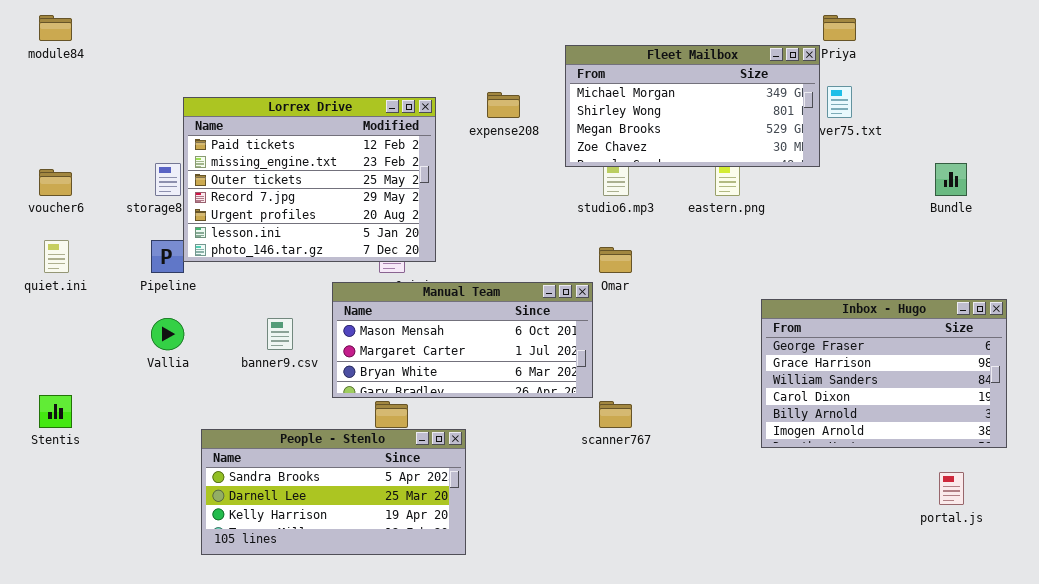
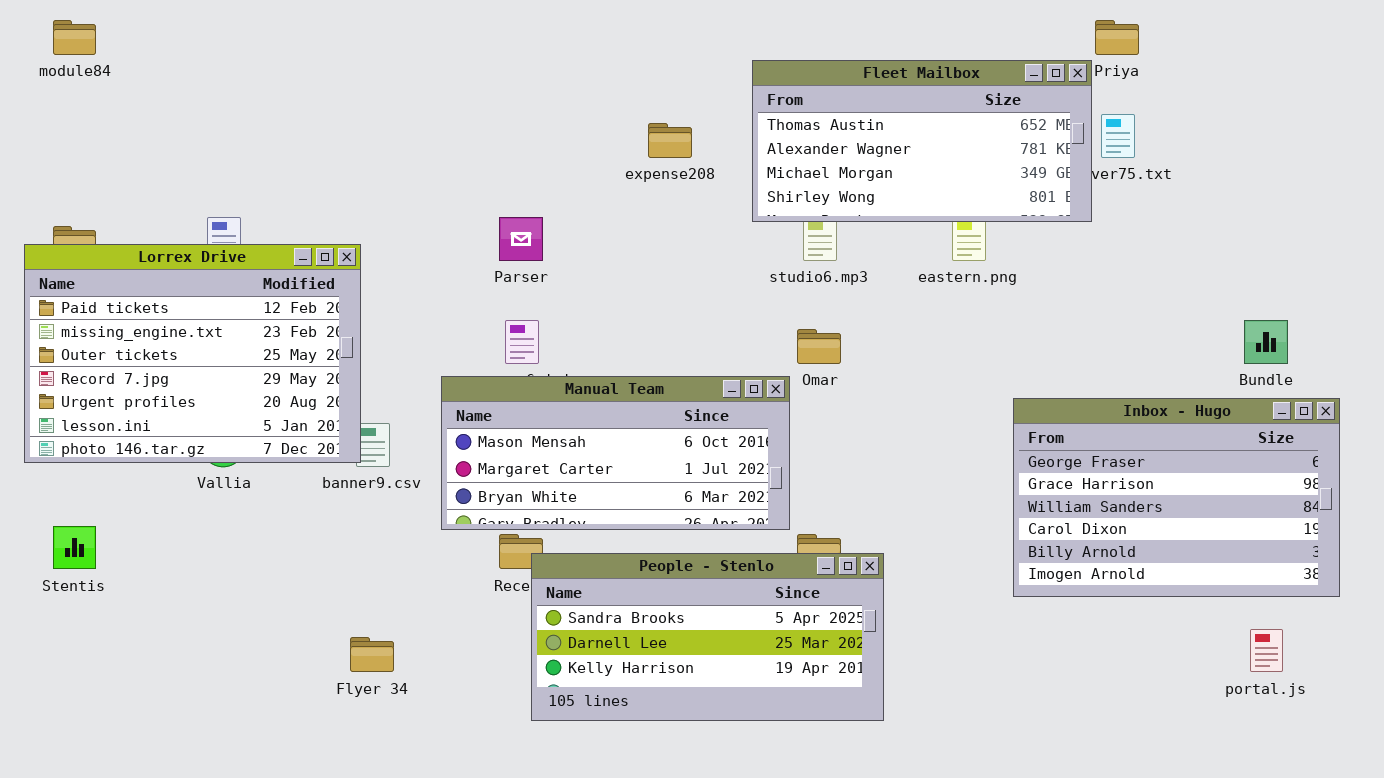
Fleet Mailbox: [565,45,820,167] -> [752,60,1092,222], scrolled up 2 rows
Lorrex Drive: [183,97,436,262] -> [24,244,361,463], moved
Bundle: [935,163,967,196] -> [1244,320,1288,364], moved
People - Stenlo: [201,429,466,555] -> [531,553,884,721], moved

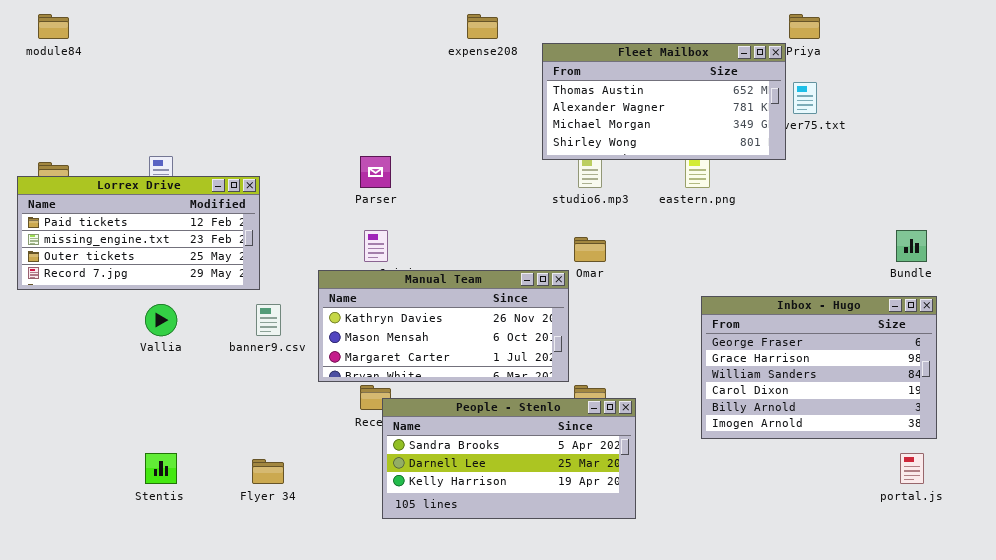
expense208: [648,123,692,158] -> [467,14,498,39], moved
Lorrex Drive: [24,244,361,463] -> [17,176,260,290], resized
Manual Team: [441,376,790,530] -> [318,270,569,382], scrolled up 1 row
Inbox - Hugo: [1013,398,1340,597] -> [701,296,937,439], moved
Stentis: [53,526,96,569] -> [145,453,177,484], moved

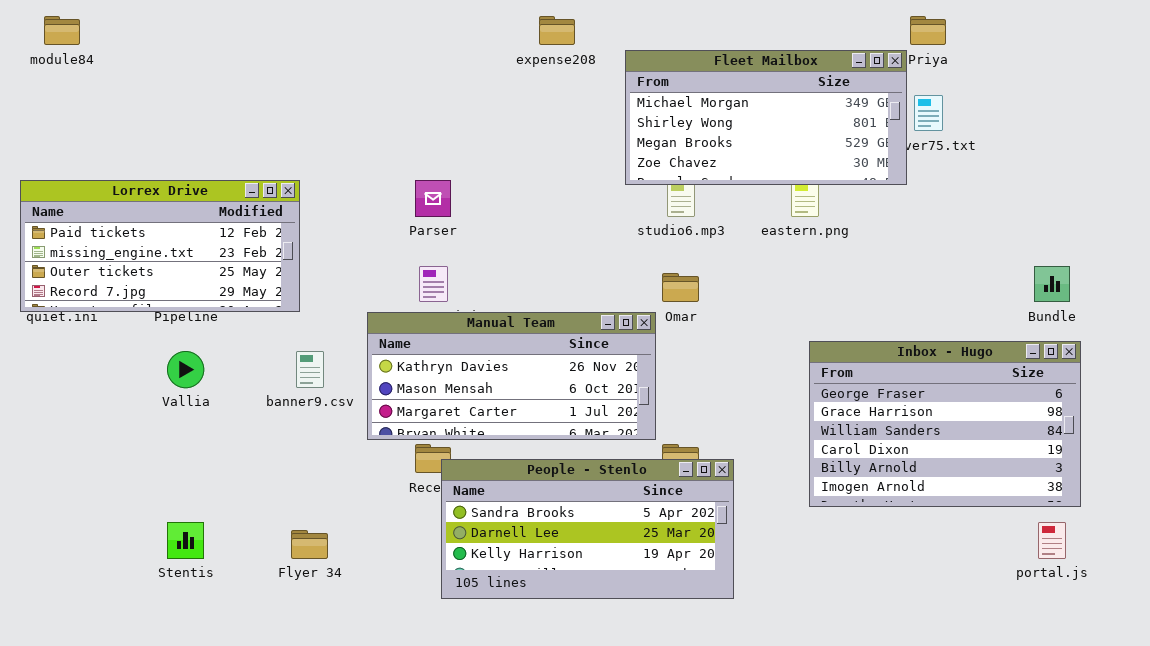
Fleet Mailbox: [542,43,786,160] -> [625,50,907,185], scrolled down 2 rows
Lorrex Drive: [17,176,260,290] -> [20,180,300,312], moved

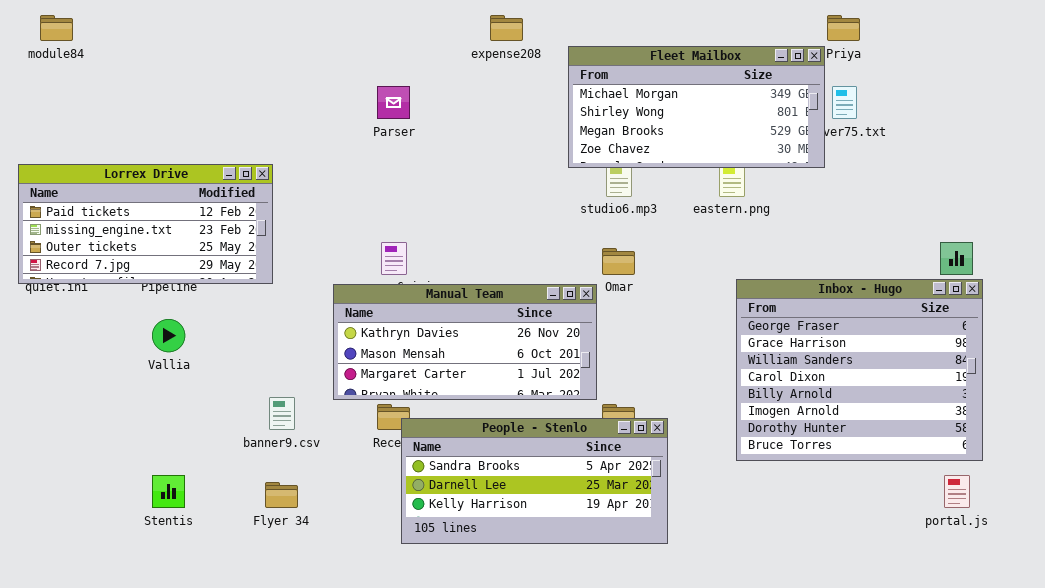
Parser: [415,180,451,217] -> [377,86,410,119], moved
Inbox - Hugo: [809,341,1081,507] -> [736,279,983,461], resized
banner9.csv: [296,351,324,388] -> [269,397,295,430], moved

